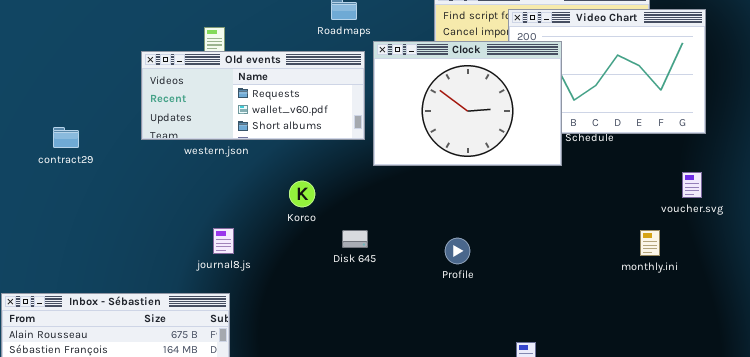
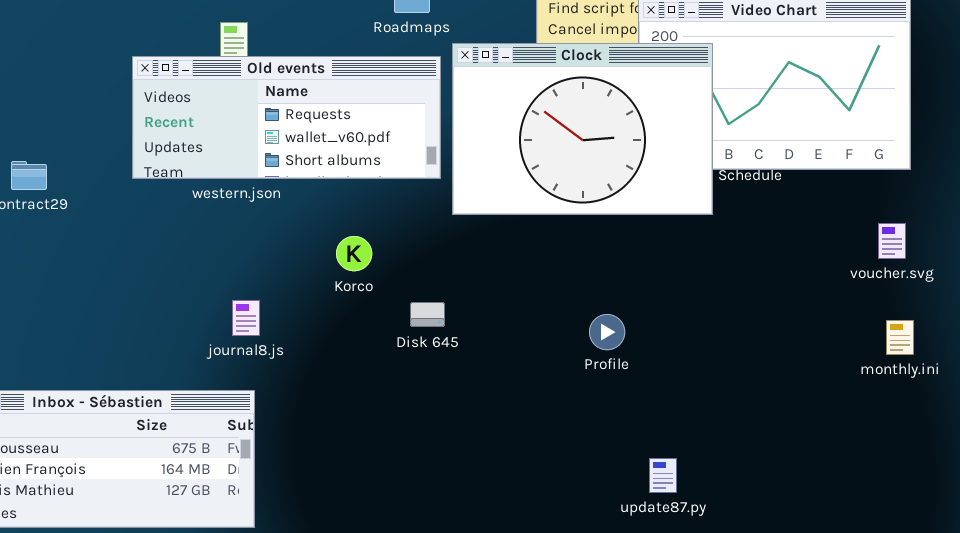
monthly.ini: [640,230,660,256] -> [886,320,914,355], moved
Profile: [445,238,470,264] -> [589,314,625,350], moved

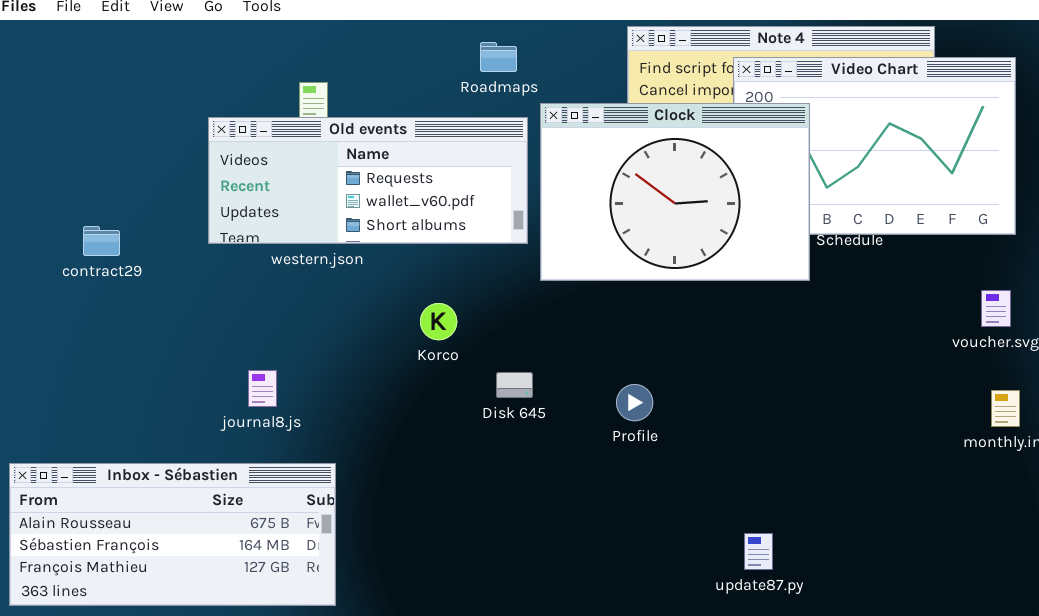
journal8.js: [232,300,260,336] -> [248,370,277,407], moved
Profile: [589,314,625,350] -> [616,384,653,421], moved

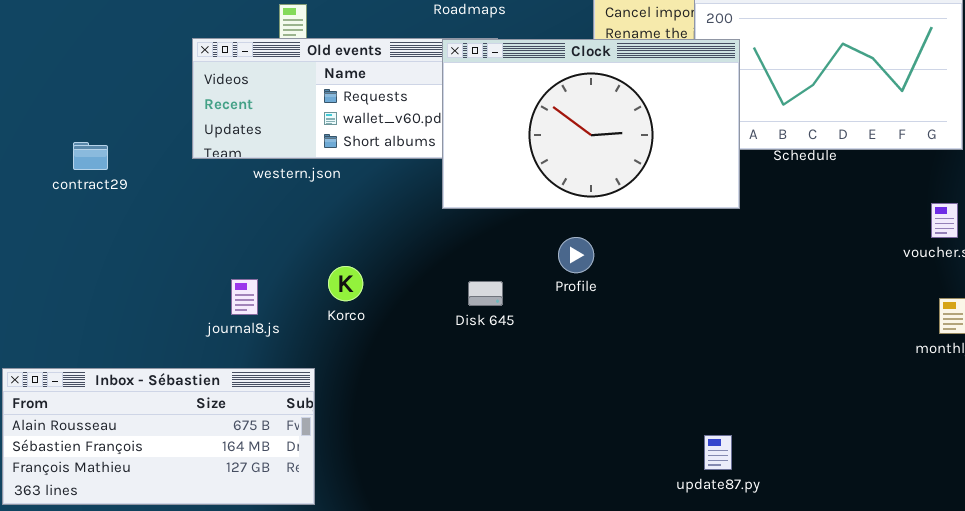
Clock: [540,103,810,281] -> [442,39,740,209], moved, resized
Korco: [420,303,457,340] -> [328,266,363,301], moved
Profile: [616,384,653,421] -> [558,237,594,273], moved

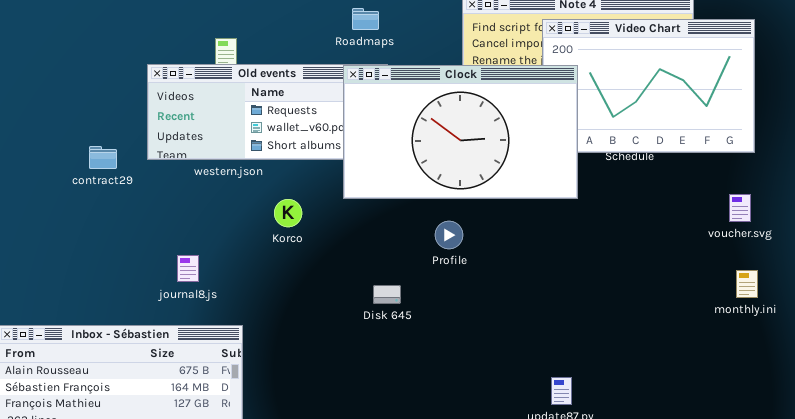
contract29: [73,142,108,170] -> [89,146,117,169], moved
Korco: [328,266,363,301] -> [274,199,302,227], moved
Disk 645: [468,281,503,306] -> [373,285,401,304], moved

